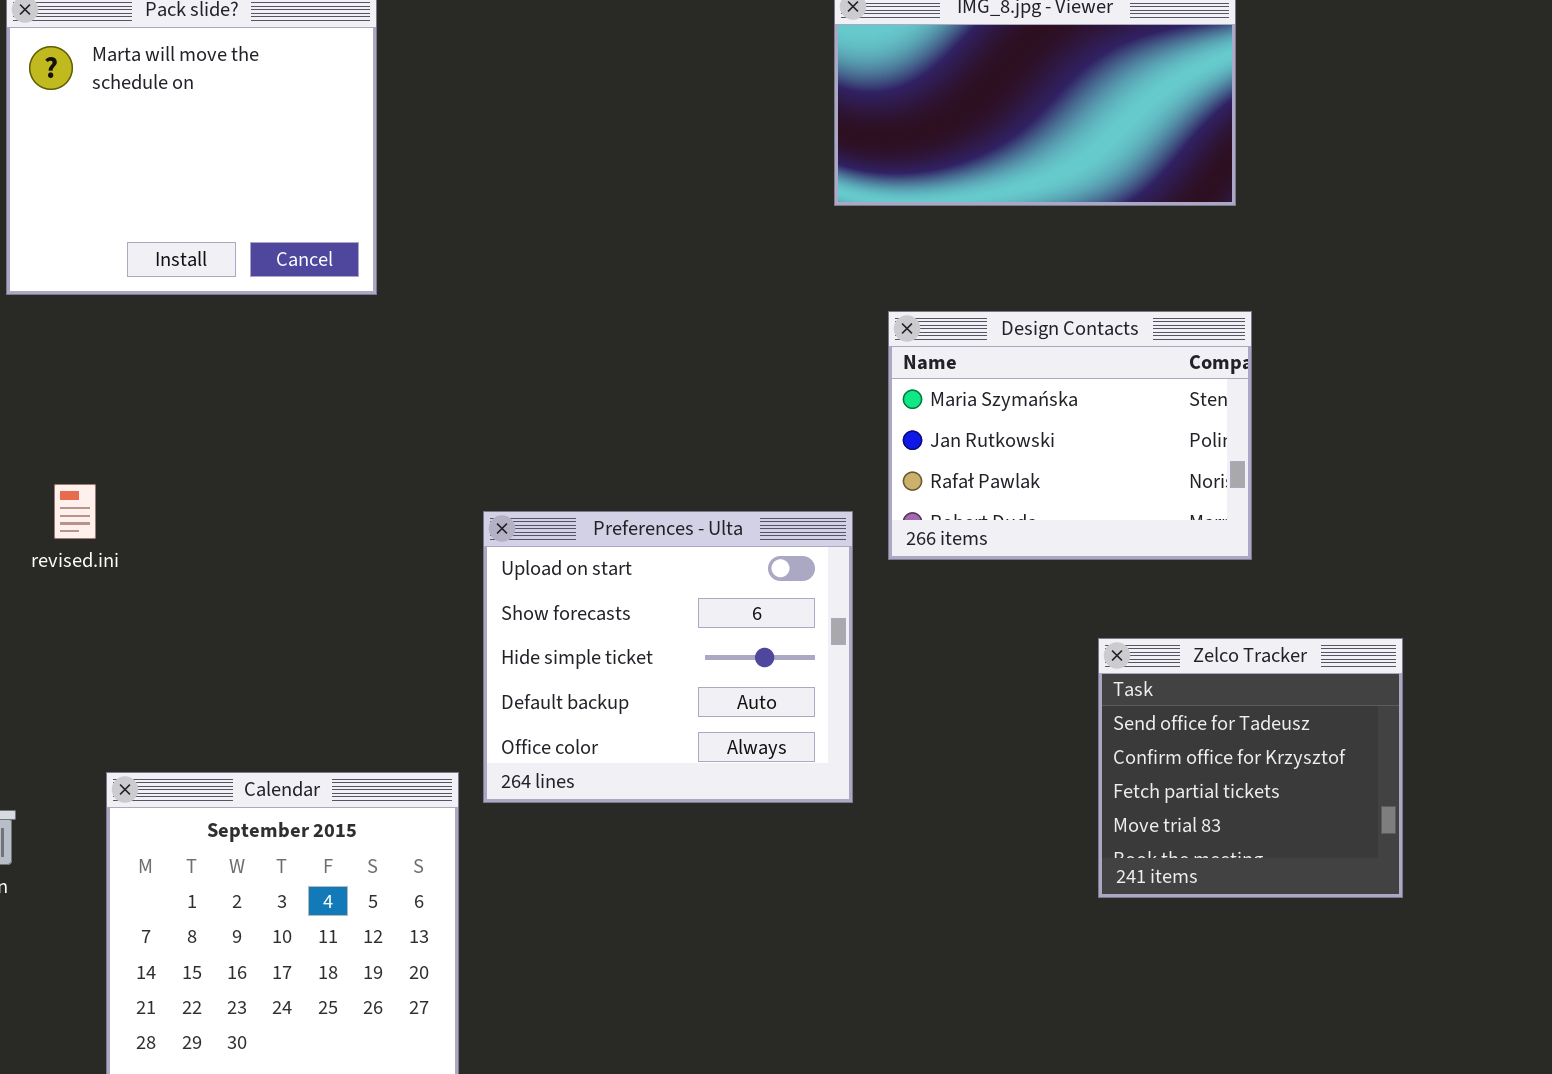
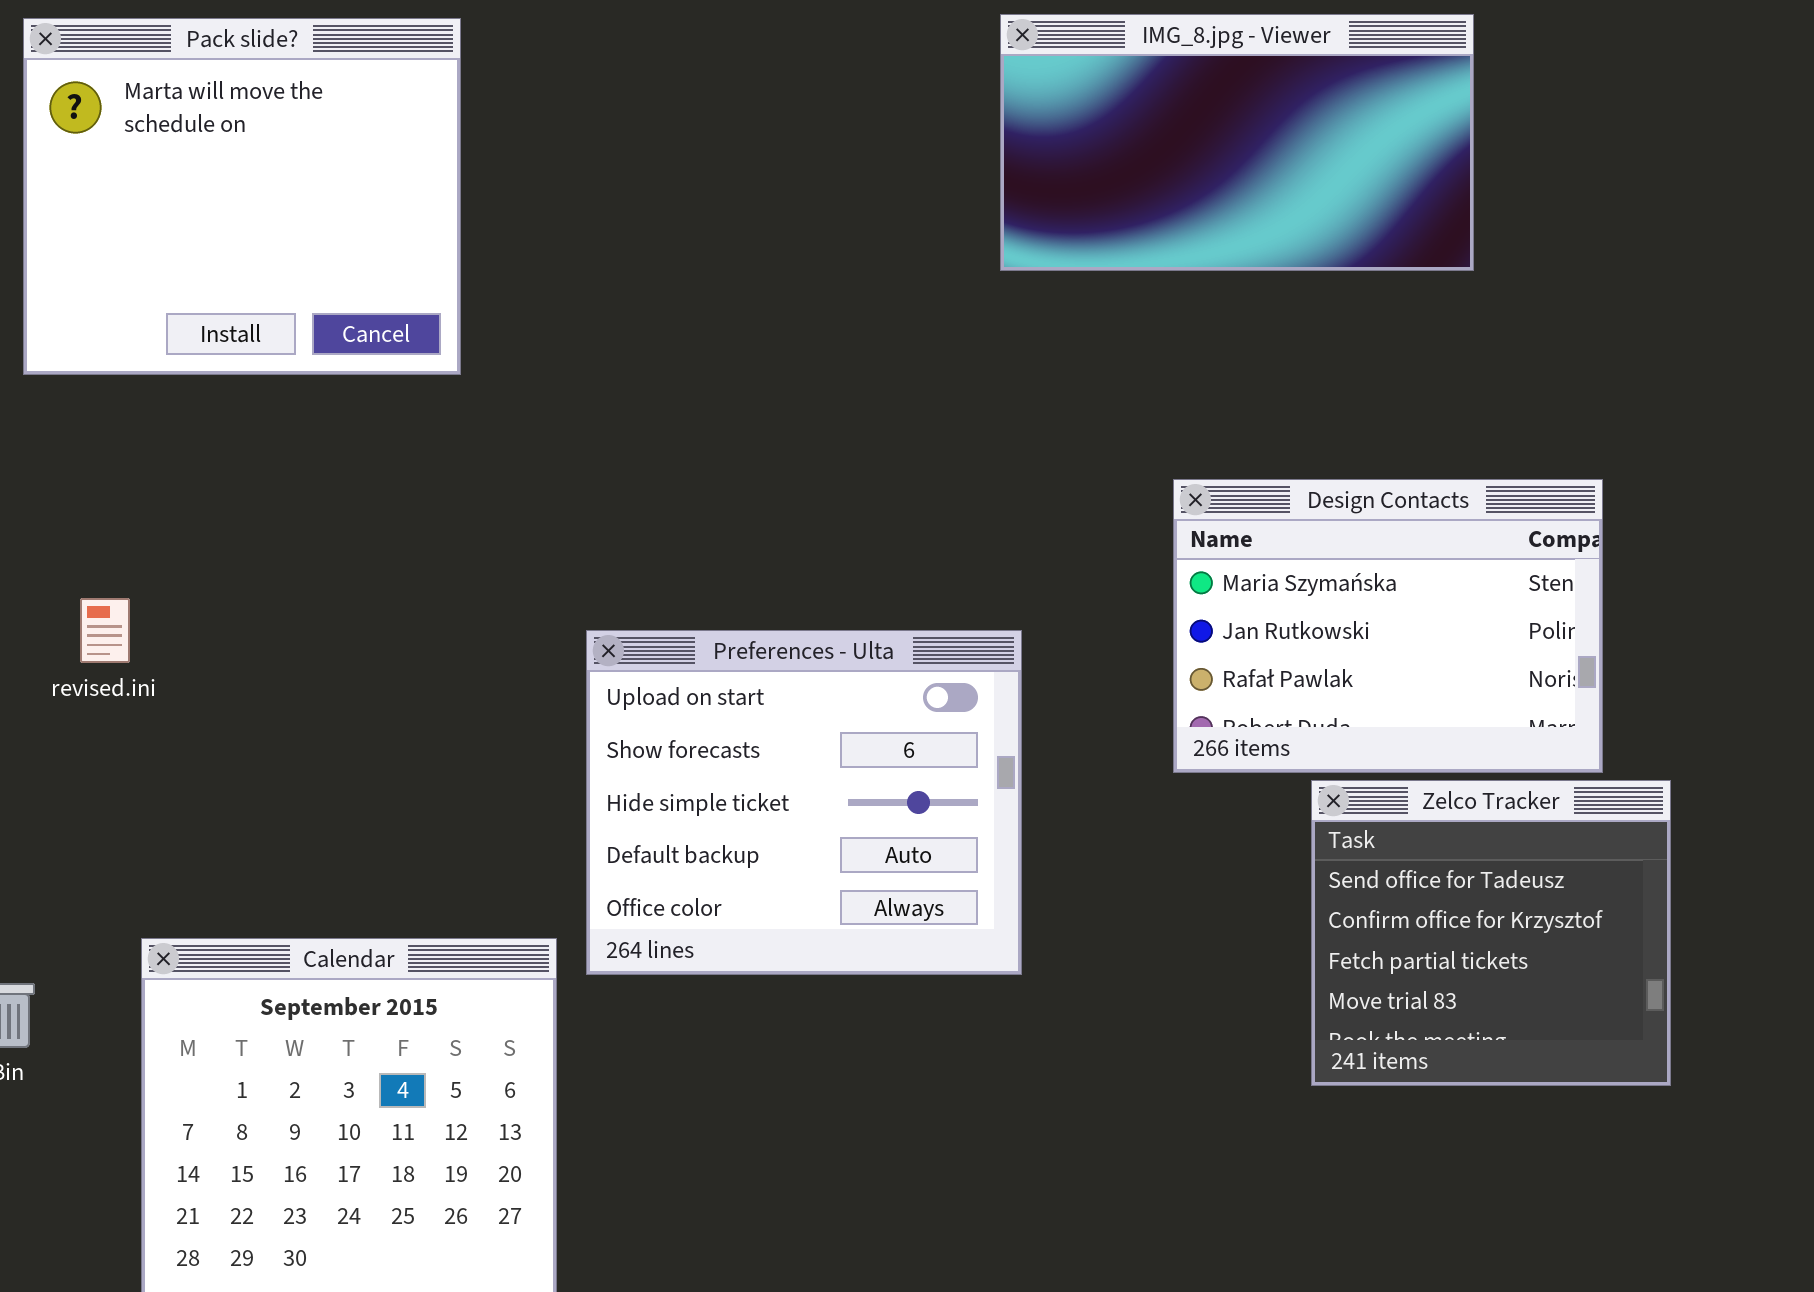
Design Contacts: [888,311,1252,560] -> [1173,479,1603,773], moved

